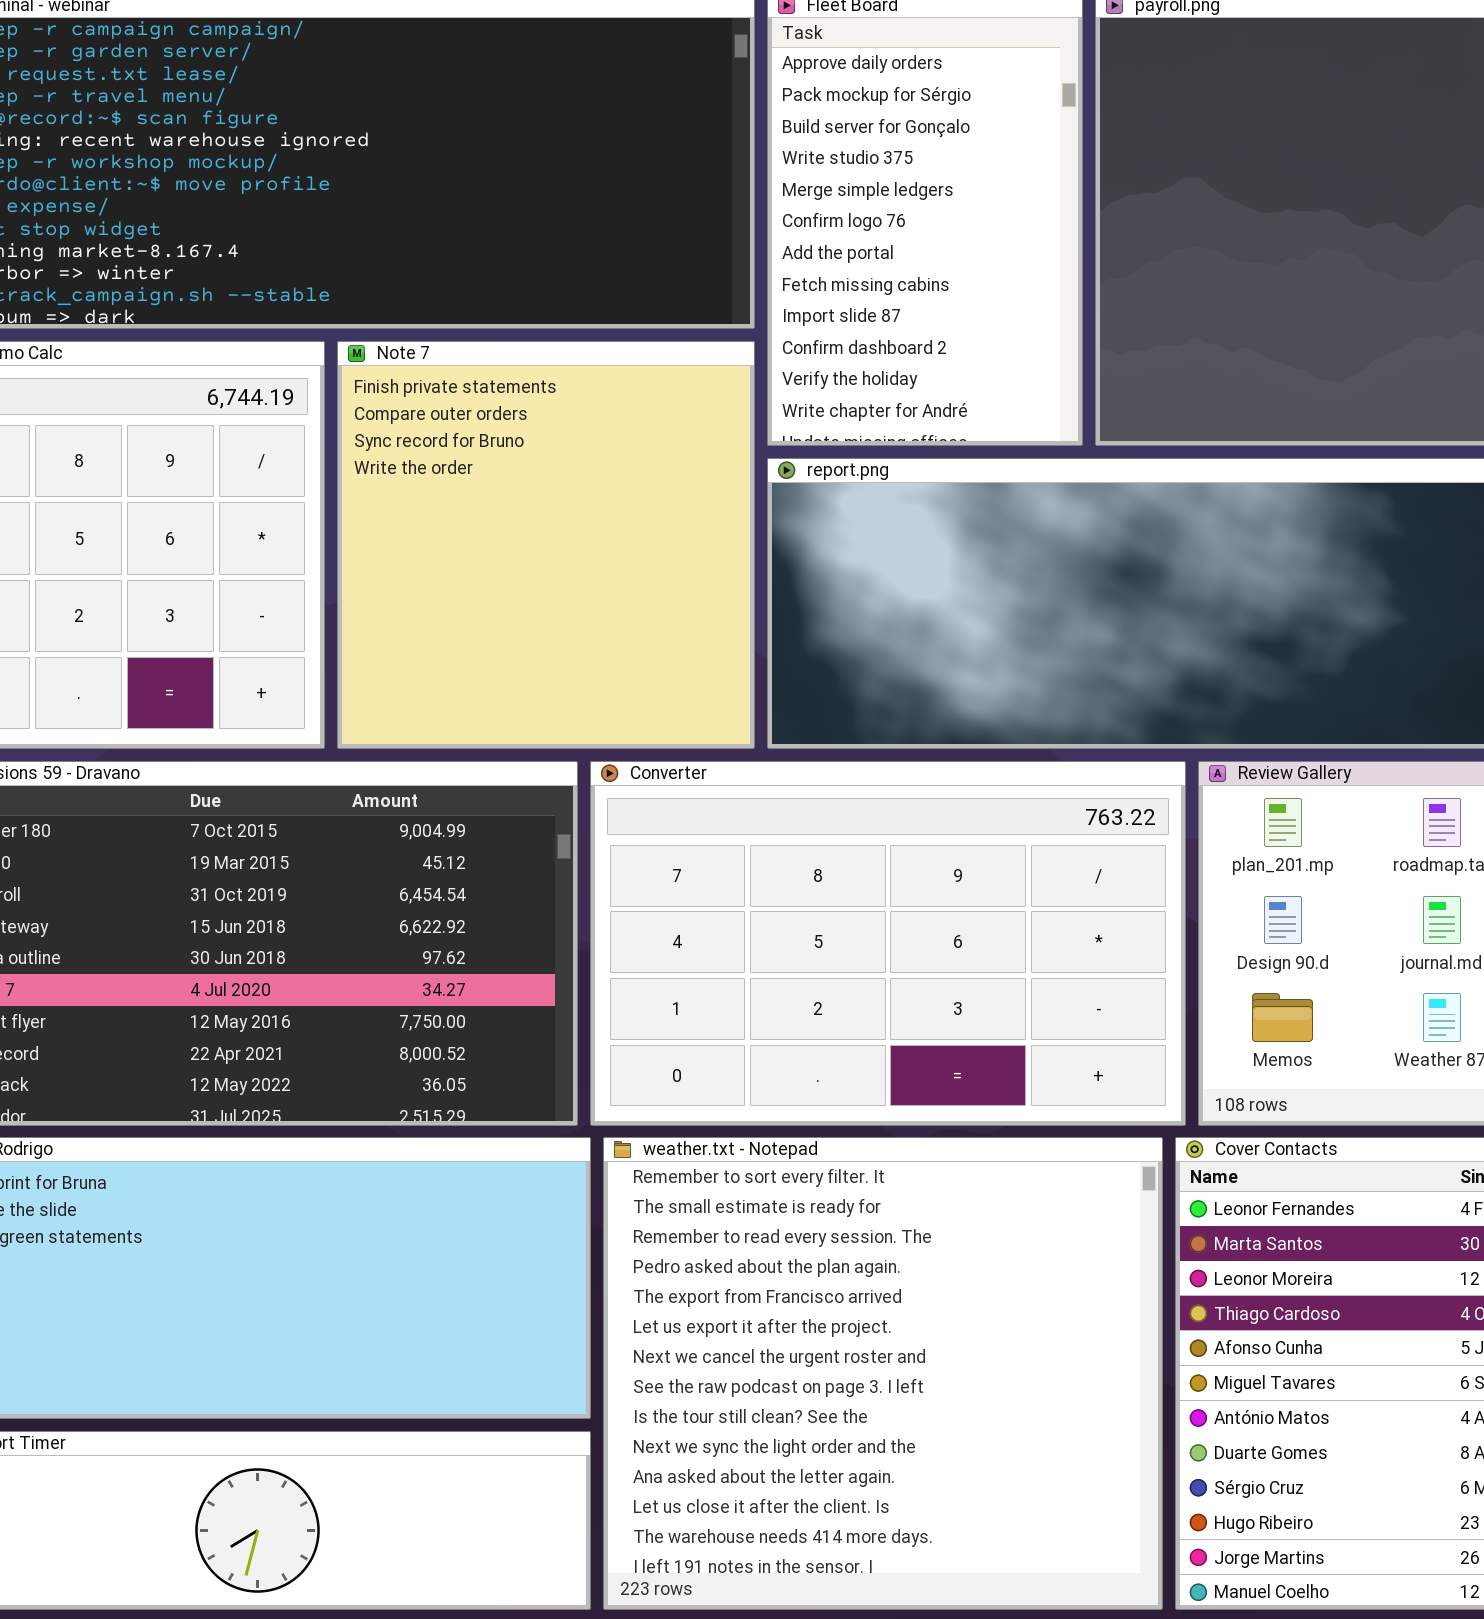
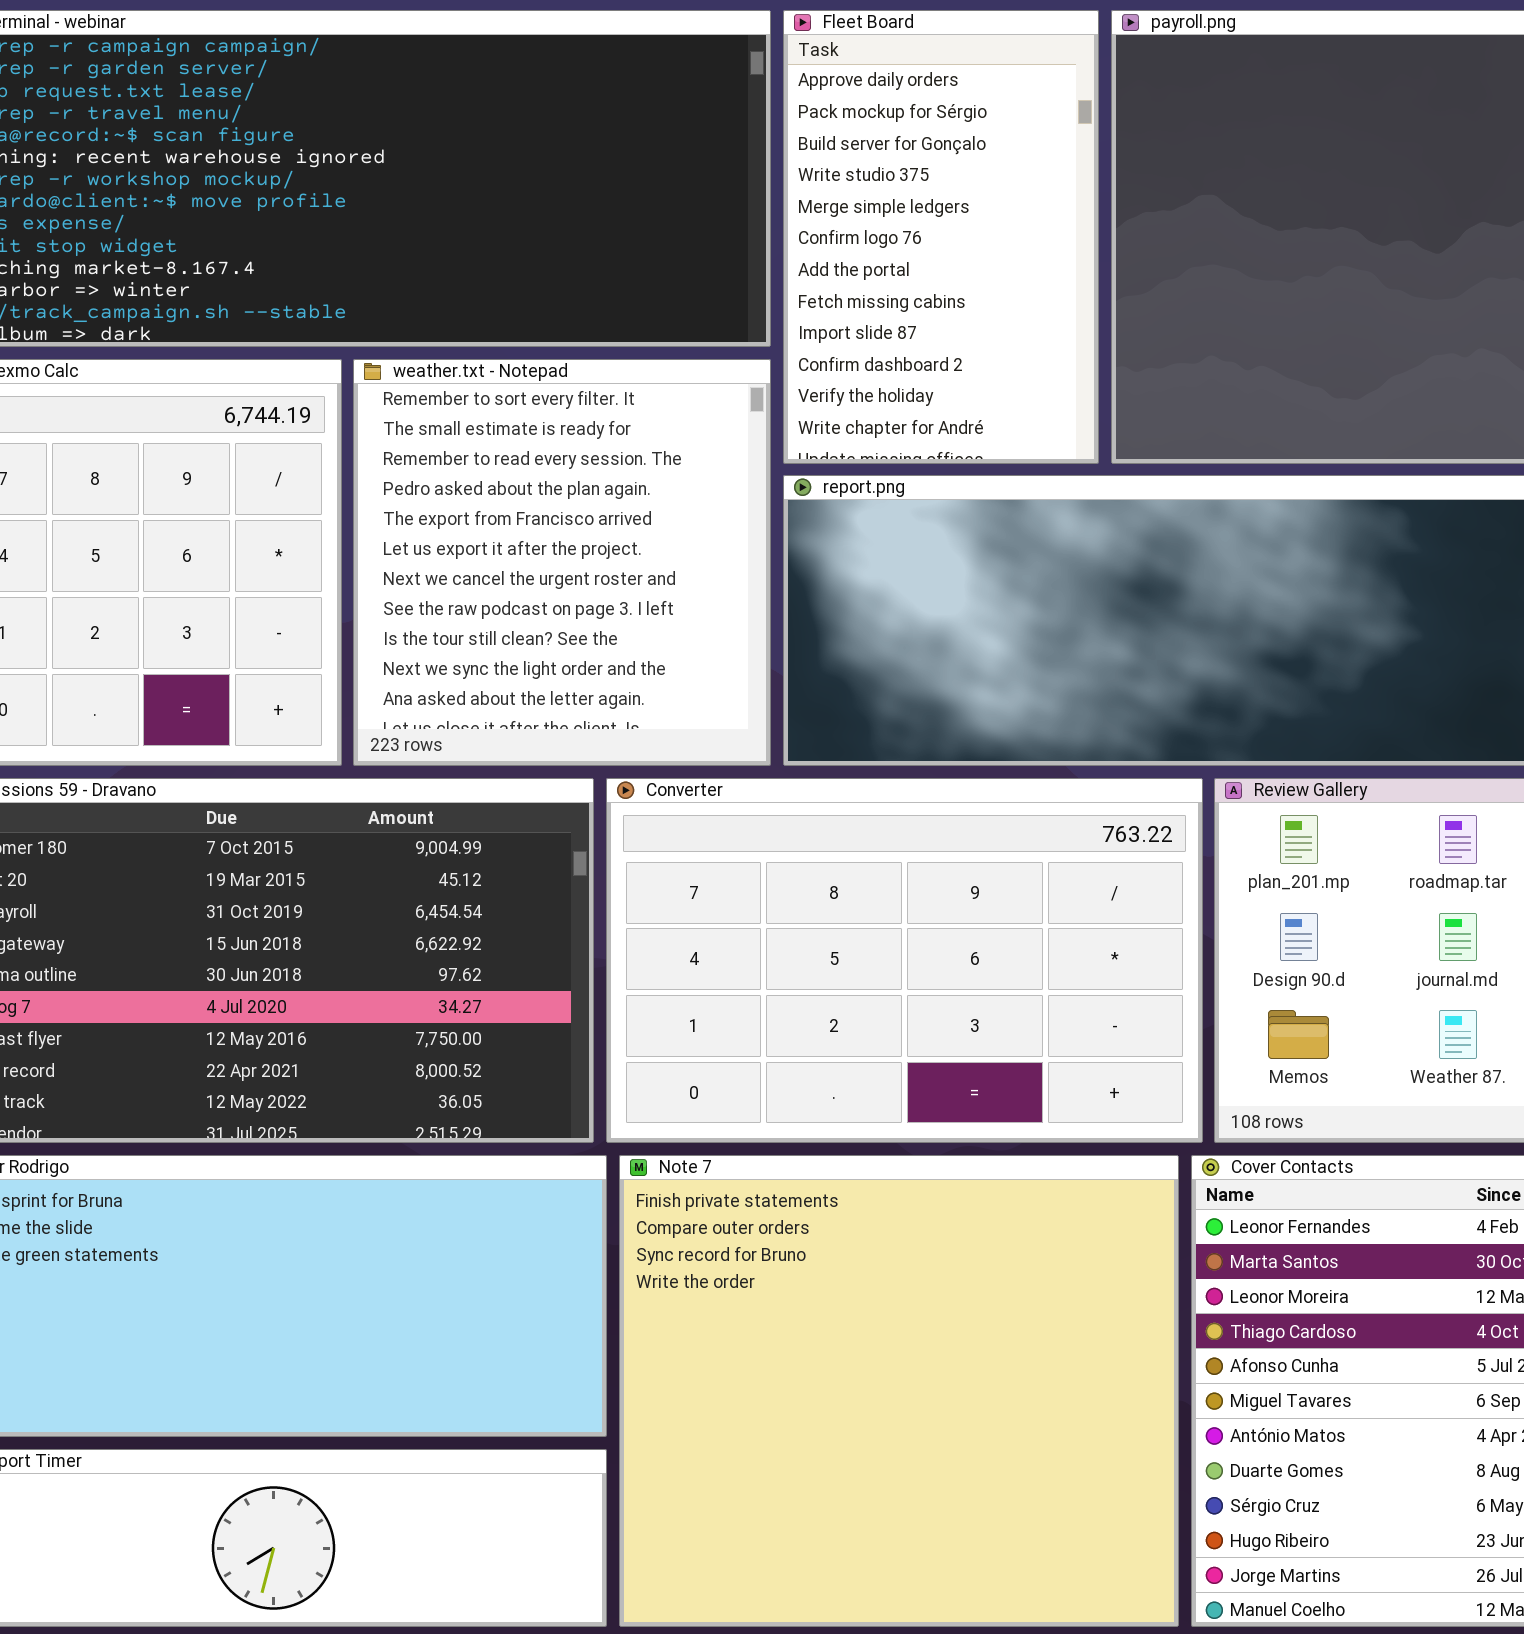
Note 7: [337,341,755,749] -> [619,1155,1179,1627], moved, resized
weather.txt - Notepad: [603,1137,1163,1610] -> [353,359,771,766], moved, resized

